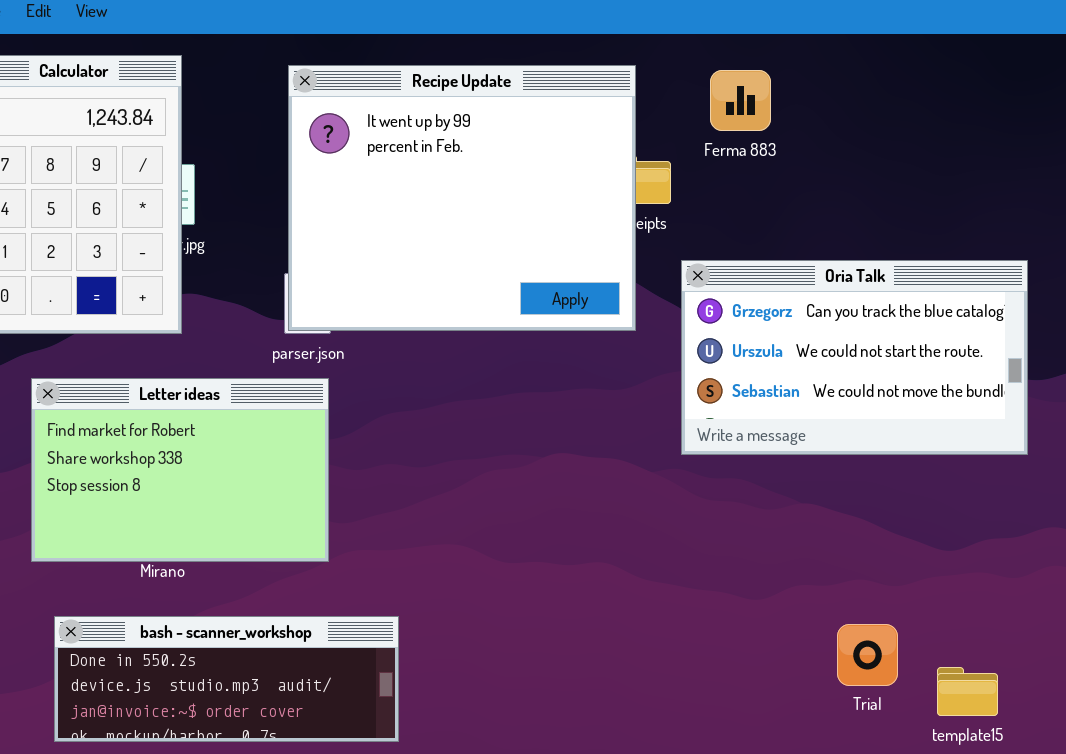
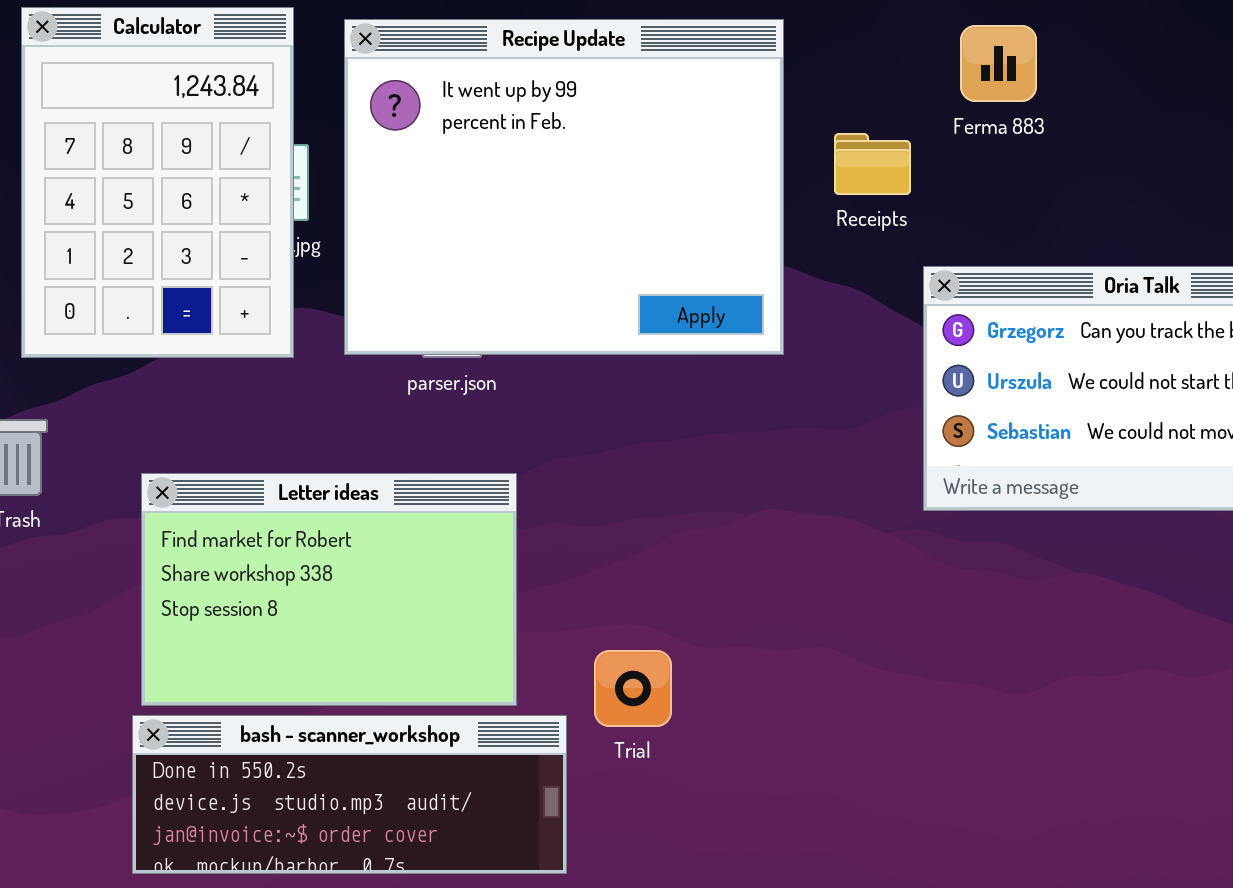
Recipe Update: [288,65,636,331] -> [344,19,784,355], moved
Letter ideas: [31,378,329,562] -> [141,473,517,706], moved
Trial: [837,624,898,686] -> [594,650,672,727], moved

